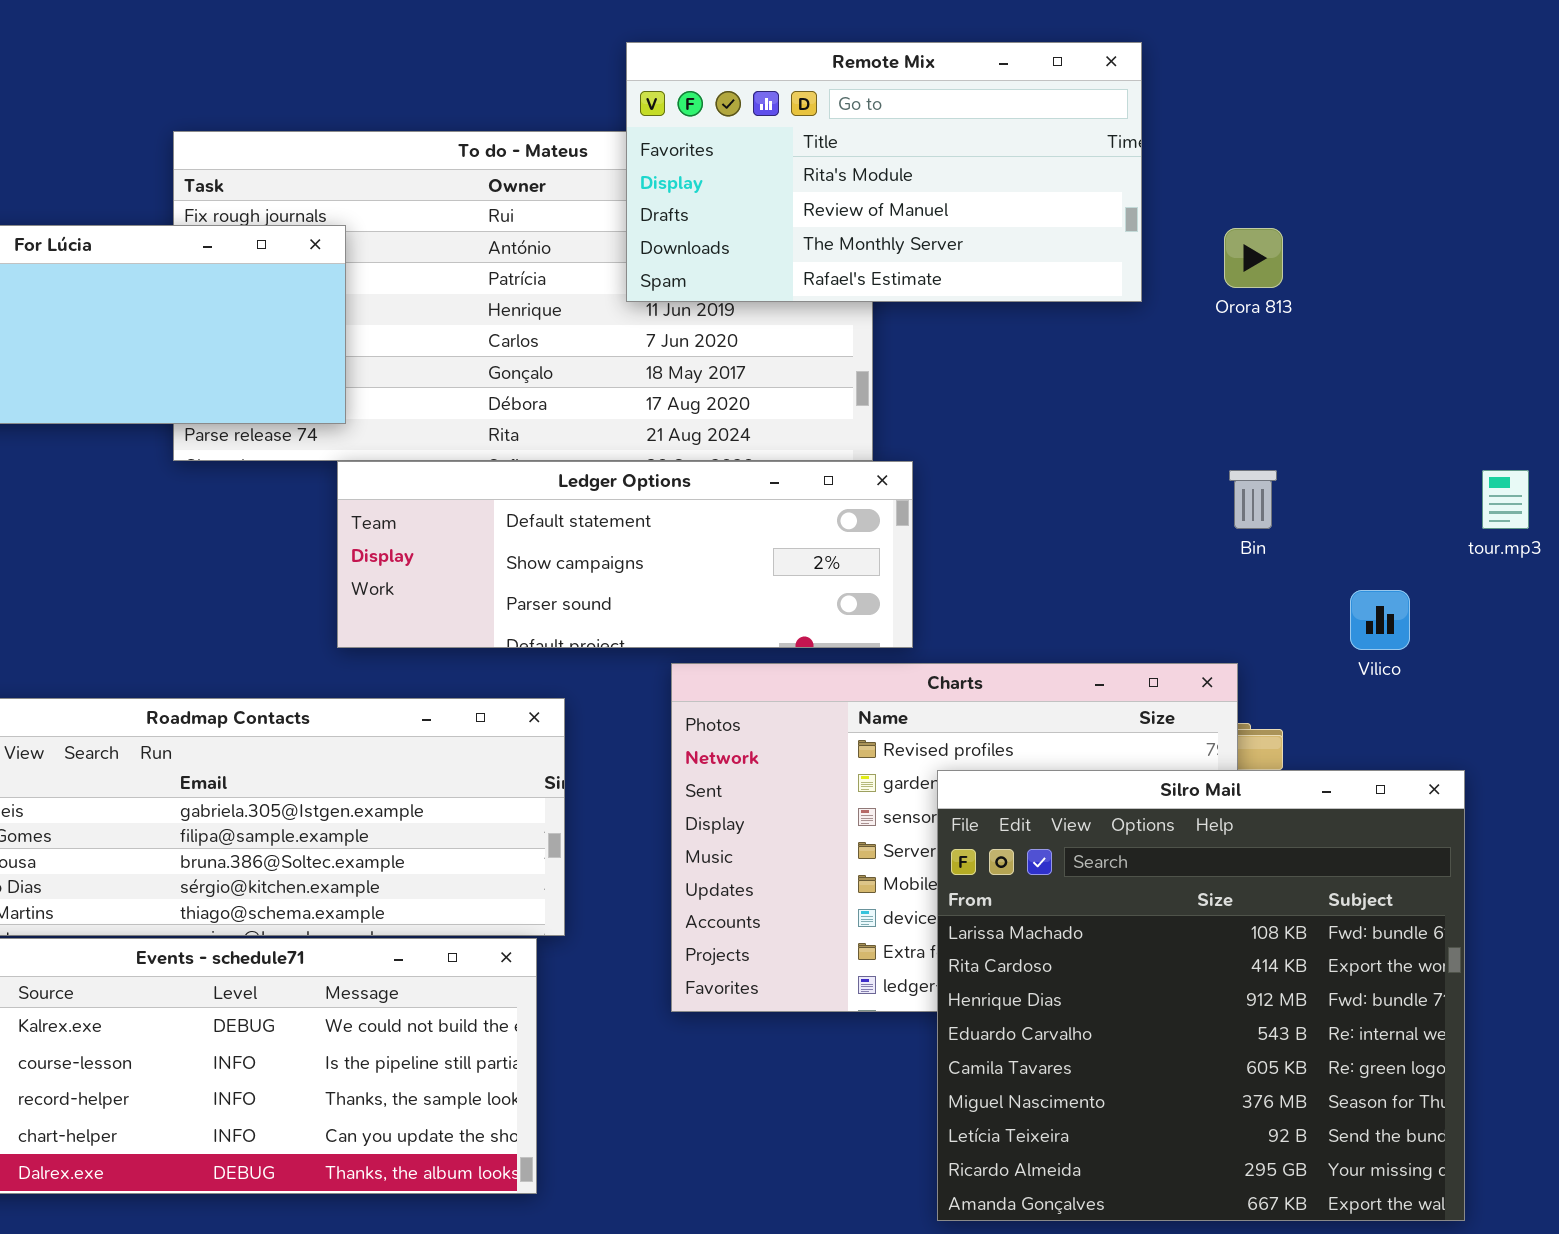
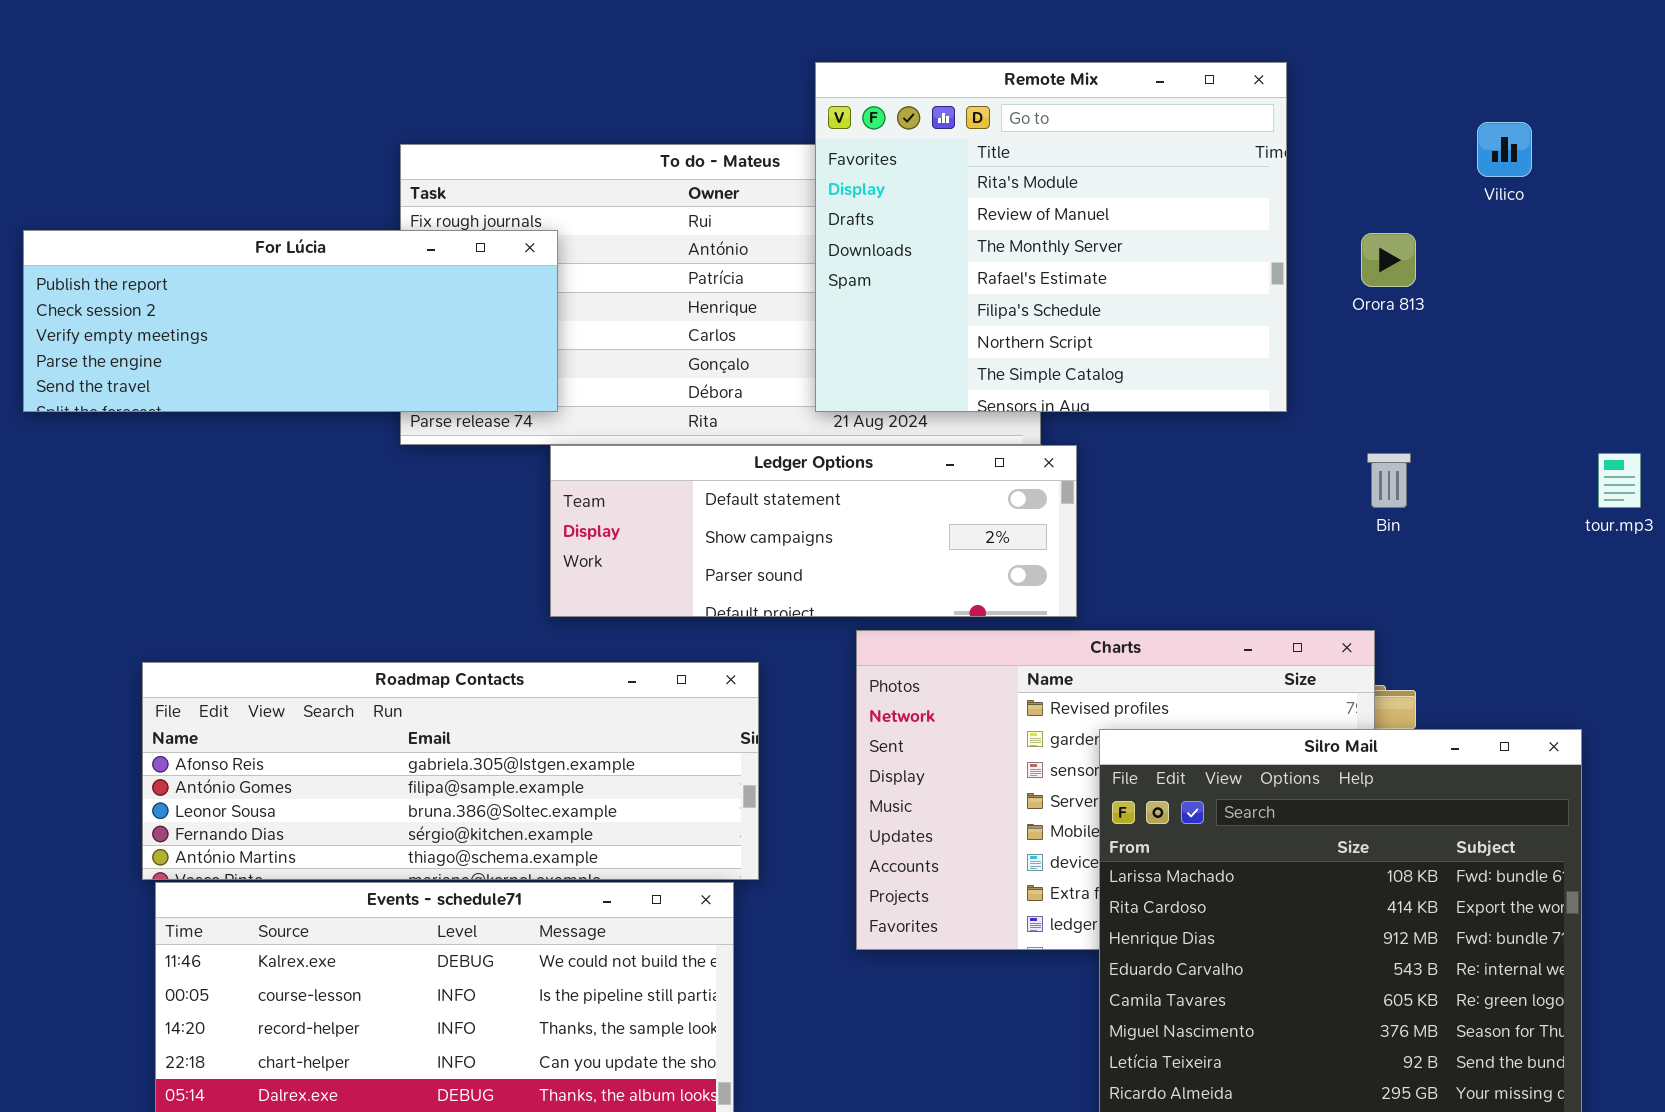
Remote Mix: [626,42,1142,302] -> [815,62,1287,412], resized
Vilico: [1350,590,1410,650] -> [1477,122,1532,177], moved

